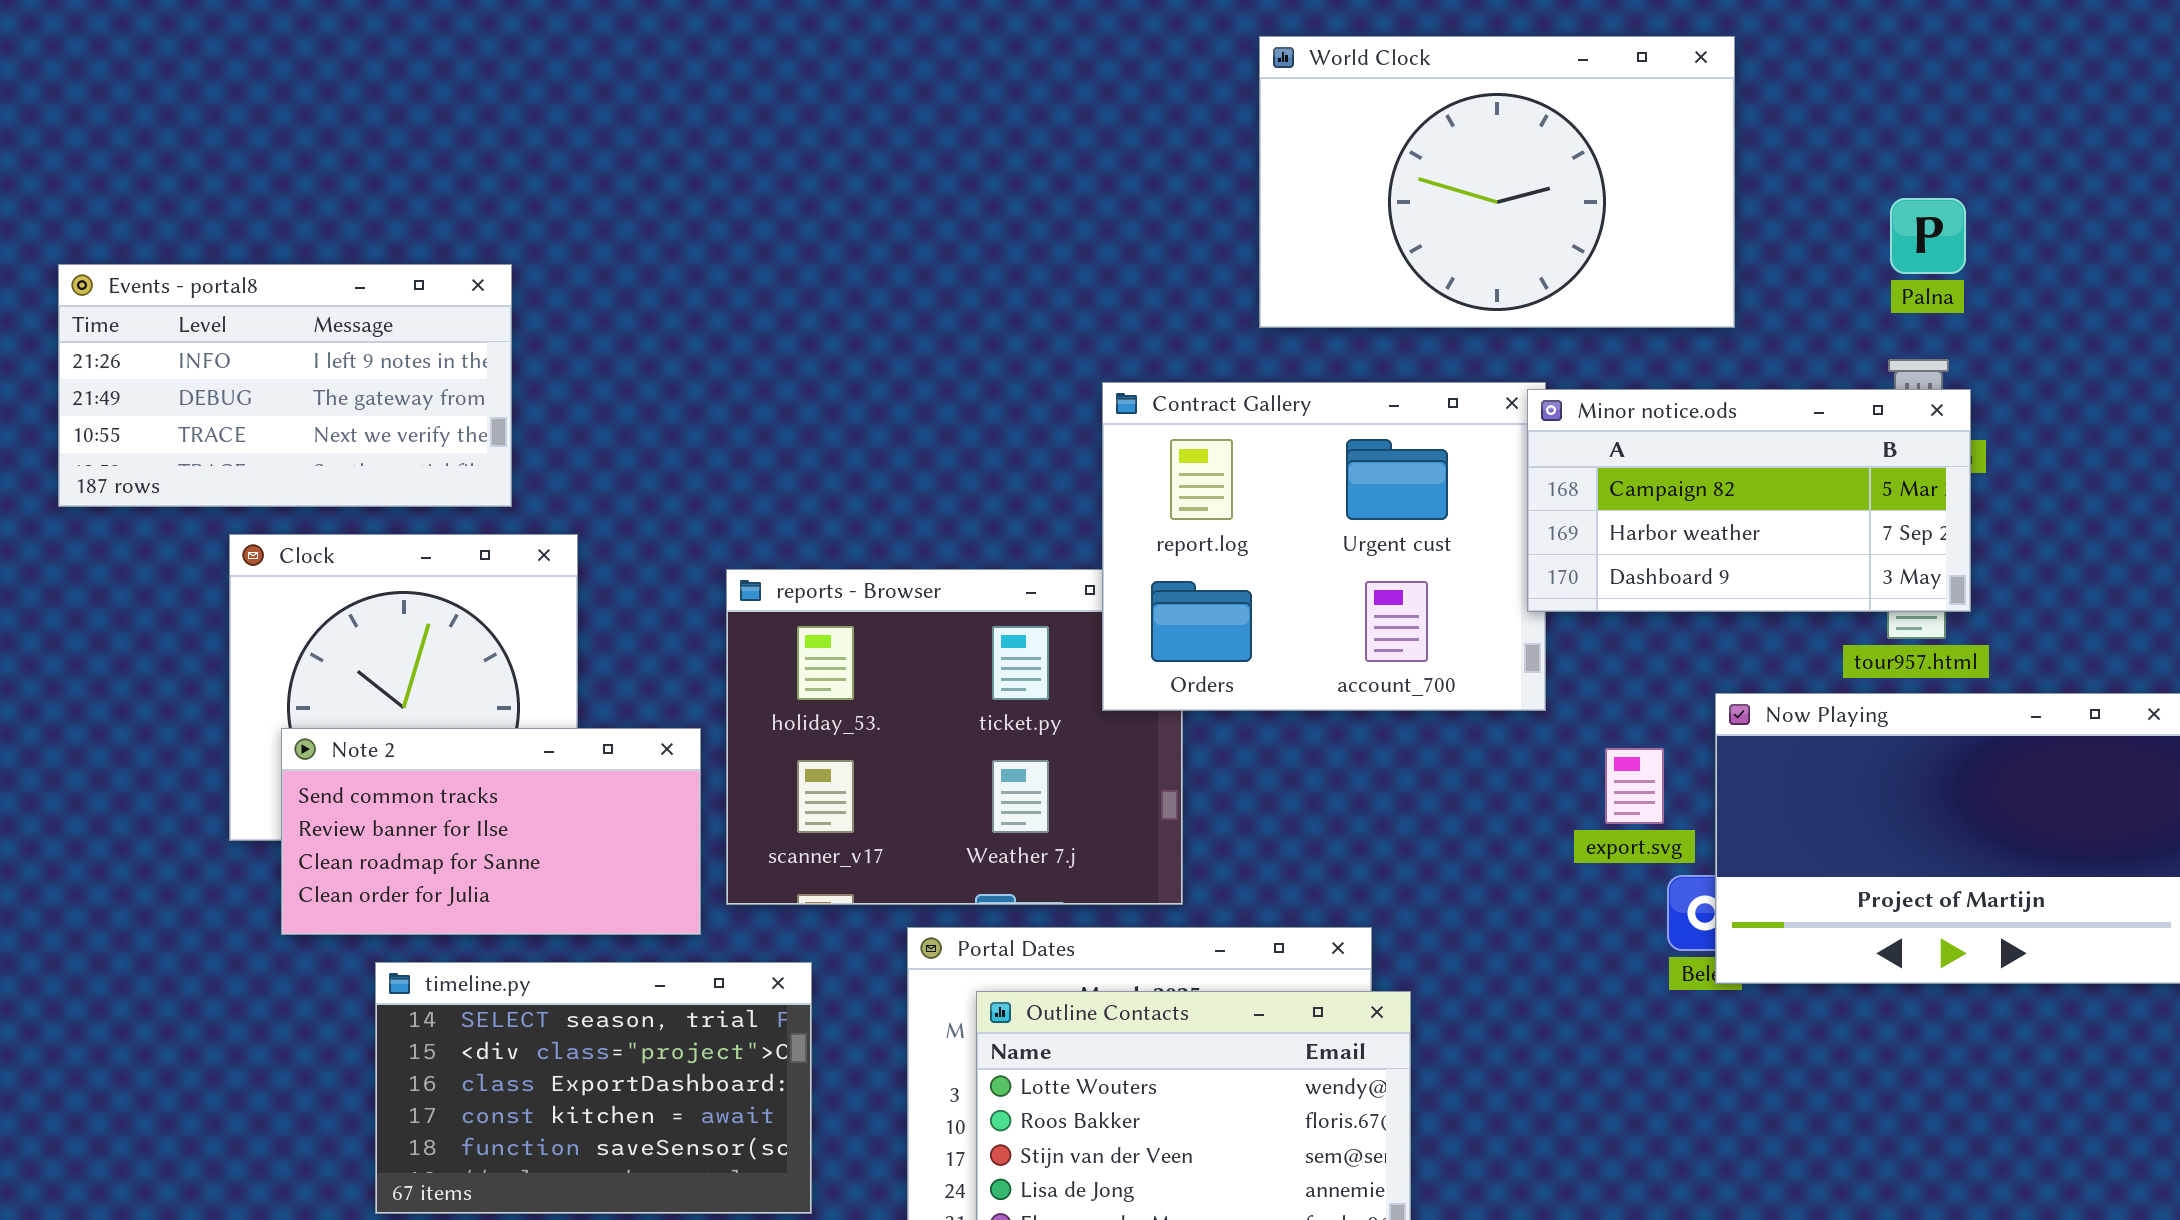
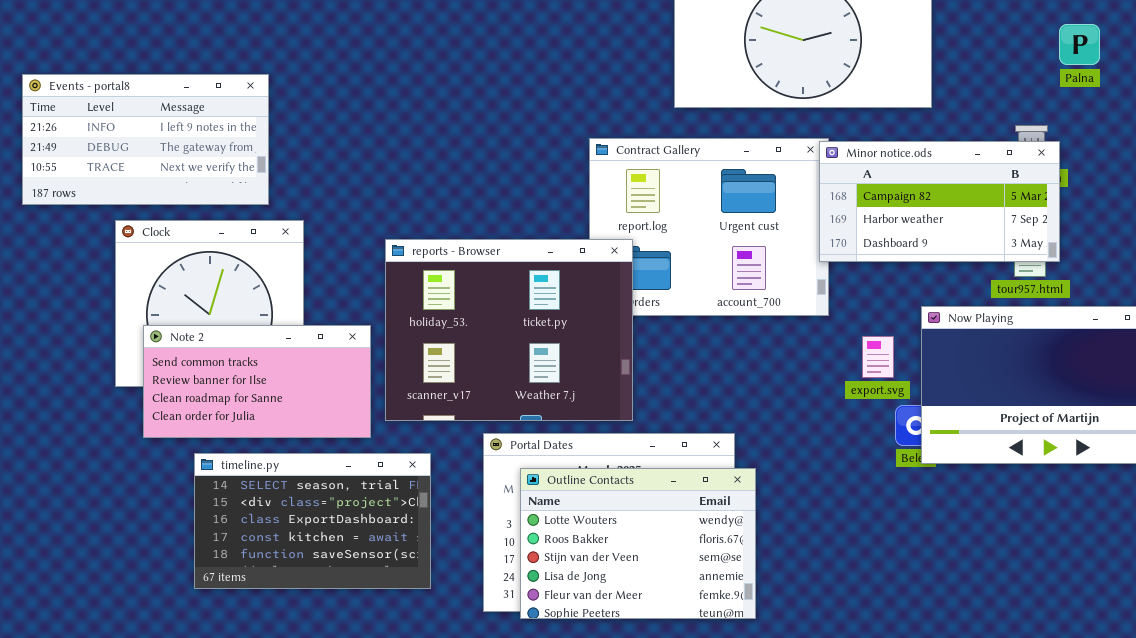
Palna: [1890,198,1966,274] -> [1059,24,1100,65], moved
reports - Browser: [726,569,1183,905] -> [385,239,633,421], raised

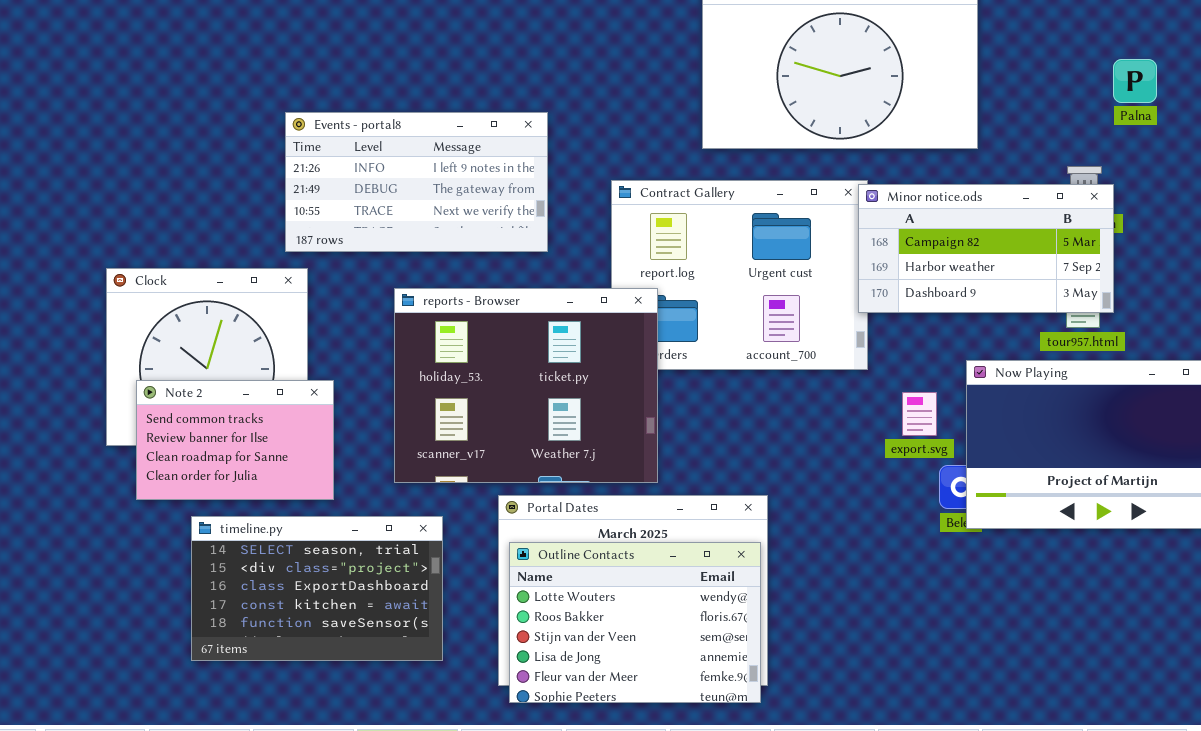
Events - portal8: [22,74,269,205] -> [285,112,548,252], moved
Note 2: [143,325,371,438] -> [136,380,334,500], resized
Outline Contacts: [520,468,756,619] -> [509,542,761,703], moved

